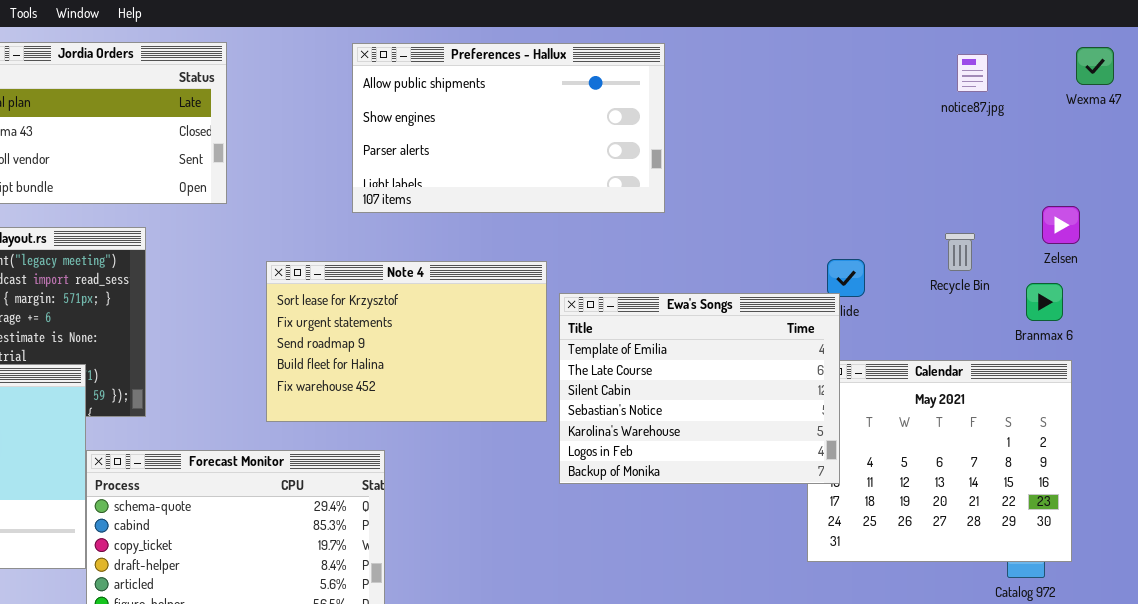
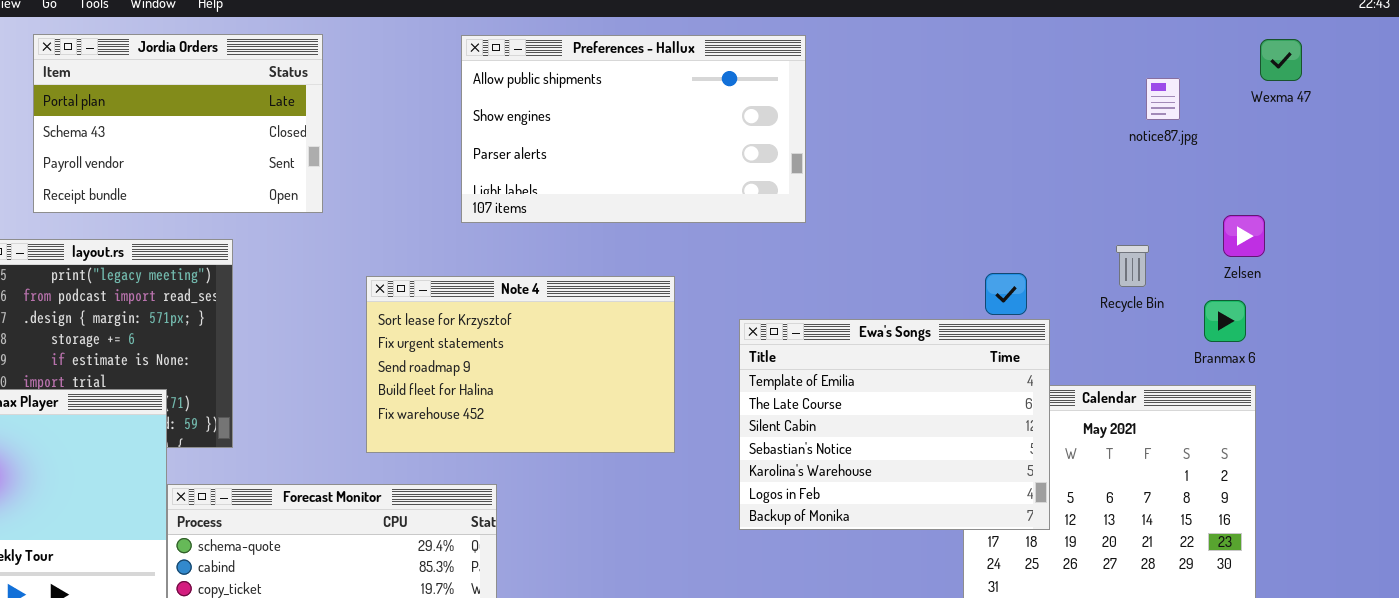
notice87.jpg: [957,54,988,92] -> [1146,78,1180,120], moved
Ewa's Songs: [559,293,840,484] -> [739,319,1050,530], moved

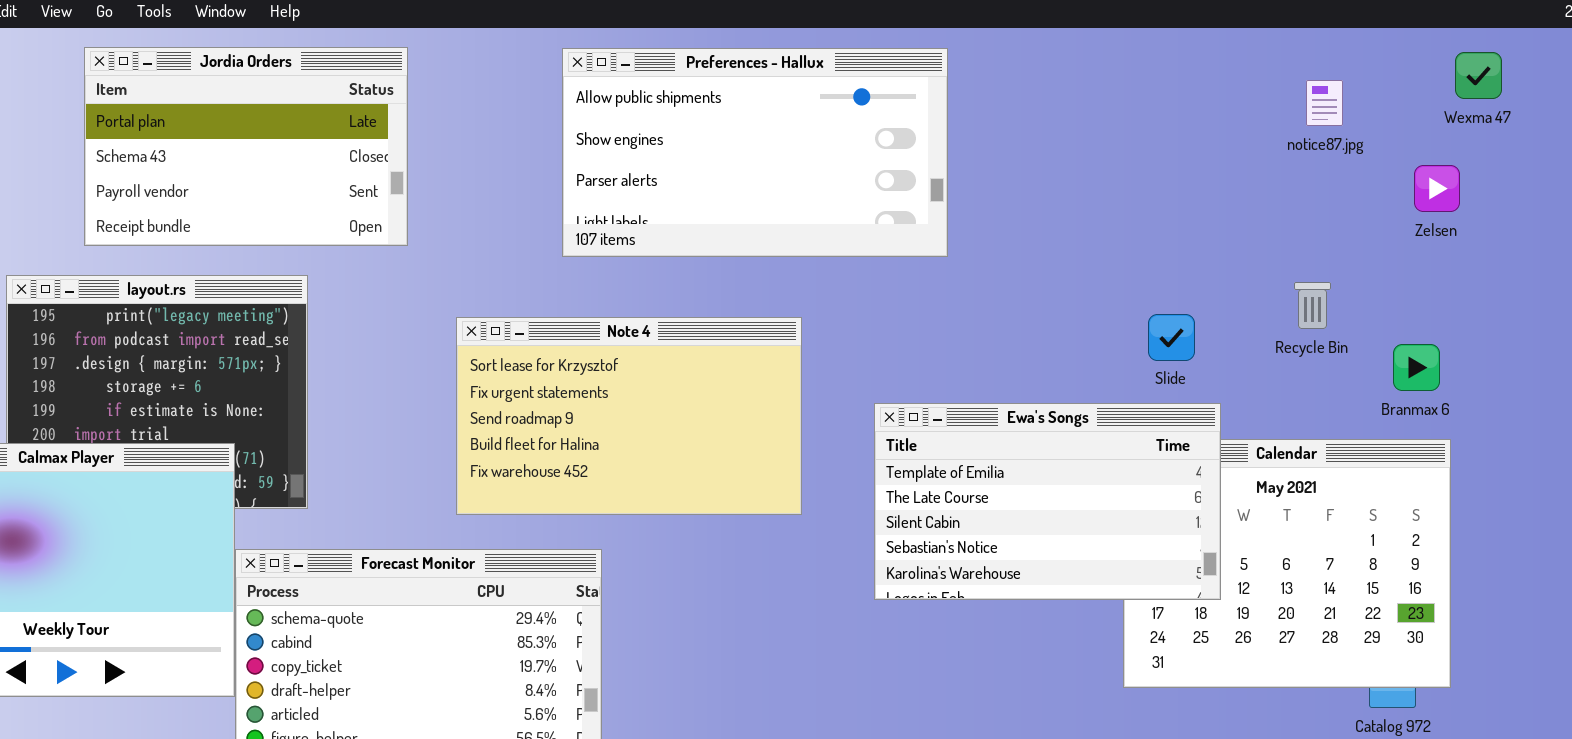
notice87.jpg: [1146,78,1180,120] -> [1306,80,1343,126], moved
Zelsen: [1223,215,1265,257] -> [1414,165,1460,212], moved
Ewa's Songs: [739,319,1050,530] -> [874,403,1221,600], resized

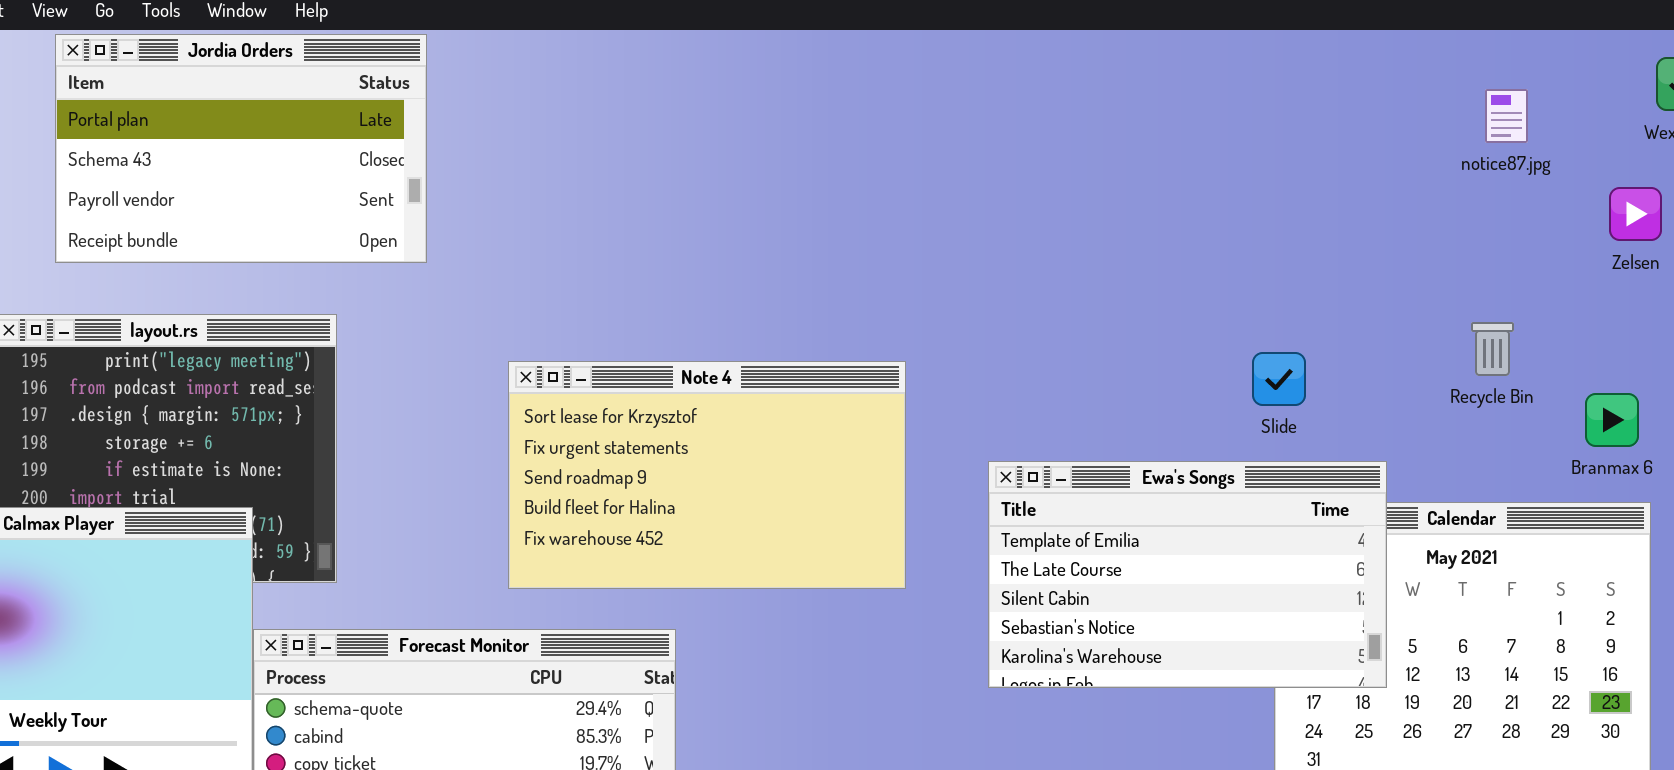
Jordia Orders: [84,47,408,246] -> [55,34,427,263], moved
Preferences - Hallux: [562,48,948,257] -> none, closed
Slide: [1148,314,1195,361] -> [1252,352,1306,406], moved

